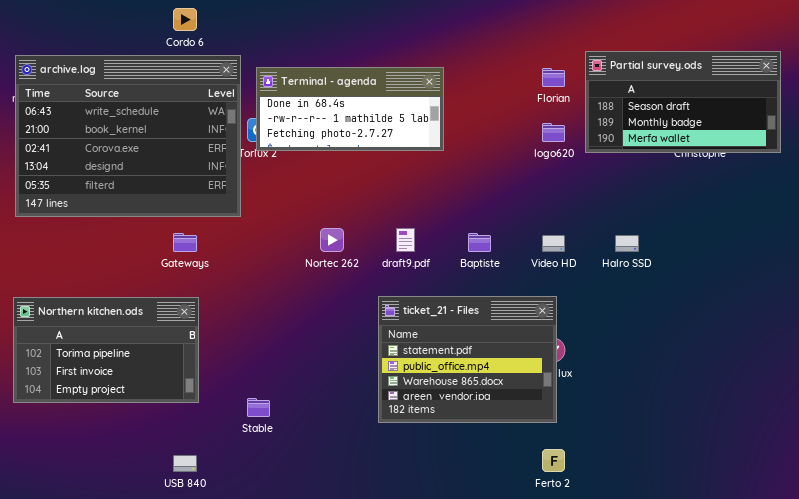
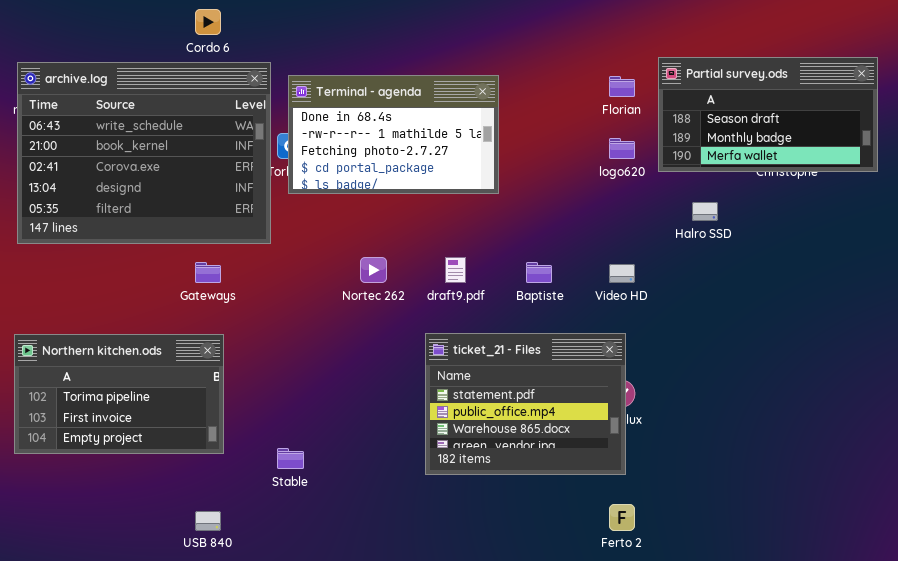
Terminal - agenda: [256,67,444,151] -> [288,75,499,194], resized
Halro SSD: [615,235,639,252] -> [692,202,718,221], moved

